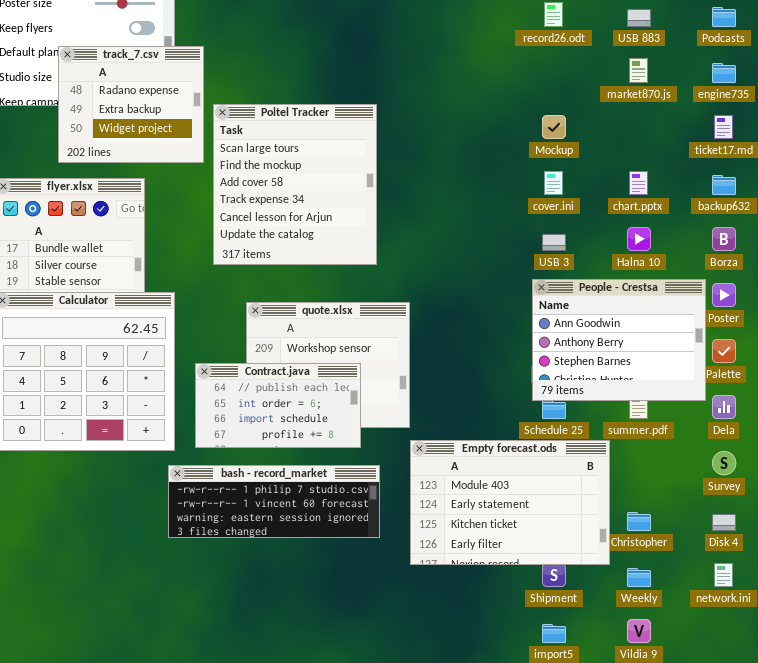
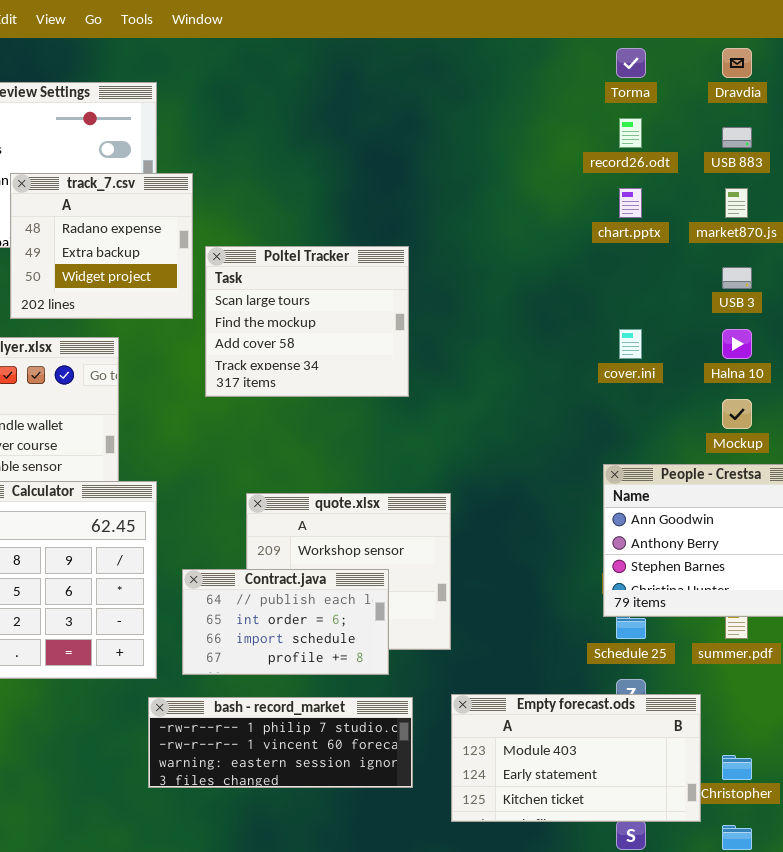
Poltel Tracker: [213,104,377,265] -> [205,246,409,397], resized
Mockup: [542,115,566,139] -> [722,399,752,429], moved
chart.pptx: [629,171,648,195] -> [619,188,642,218], moved
Halna 10: [627,227,651,251] -> [722,329,752,359], moved
USB 3: [542,234,566,251] -> [722,267,752,289], moved
Empty forecast.ods: [410,440,610,565] -> [451,694,701,822], resized

